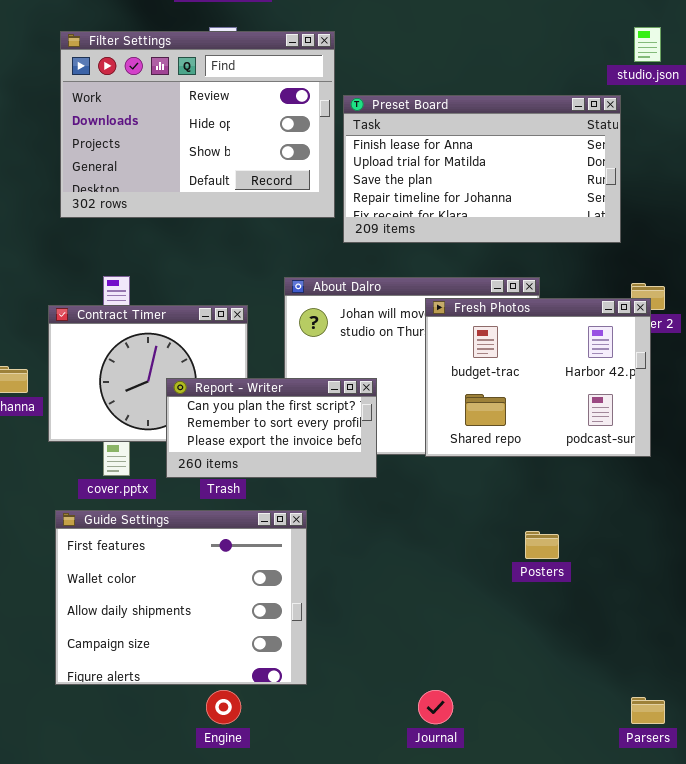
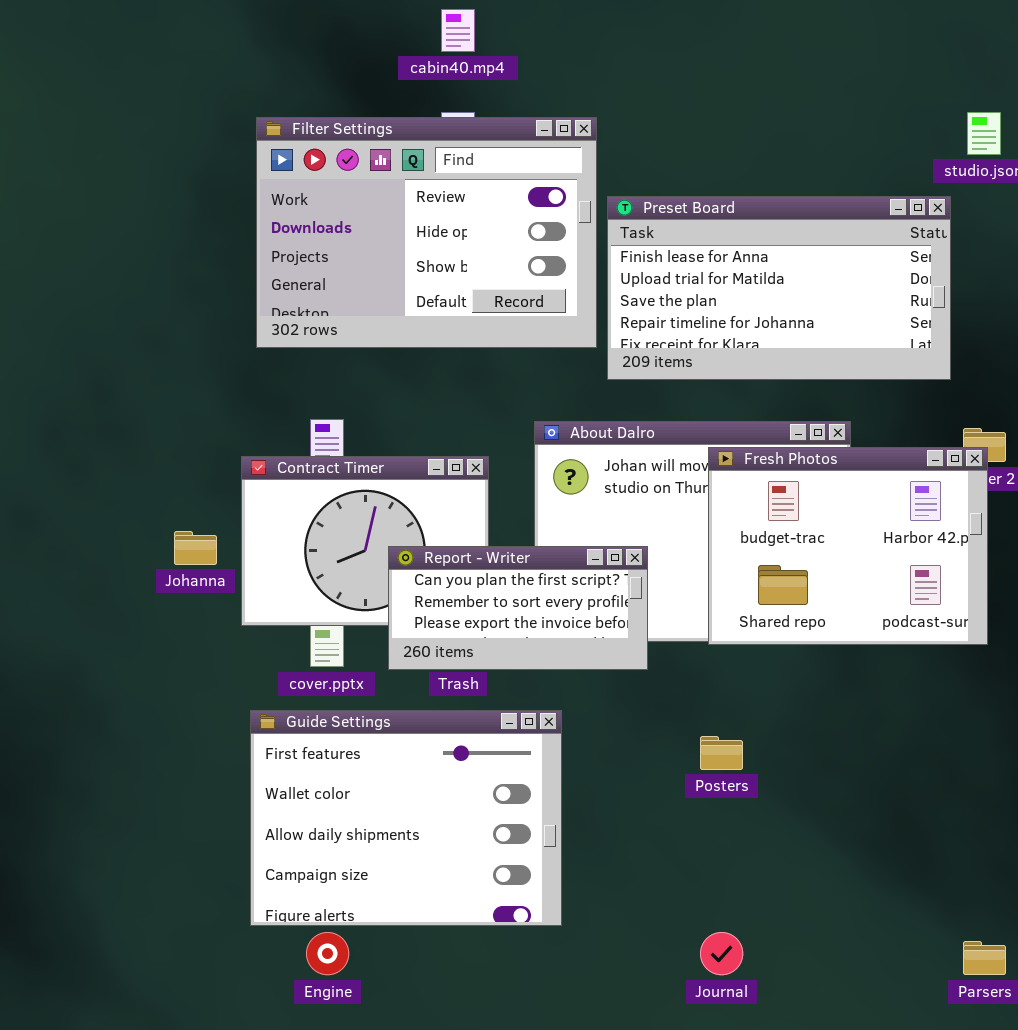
Posters: [525,531,559,559] -> [700,736,743,770], moved
Engine: [206,690,241,724] -> [306,932,349,975], moved

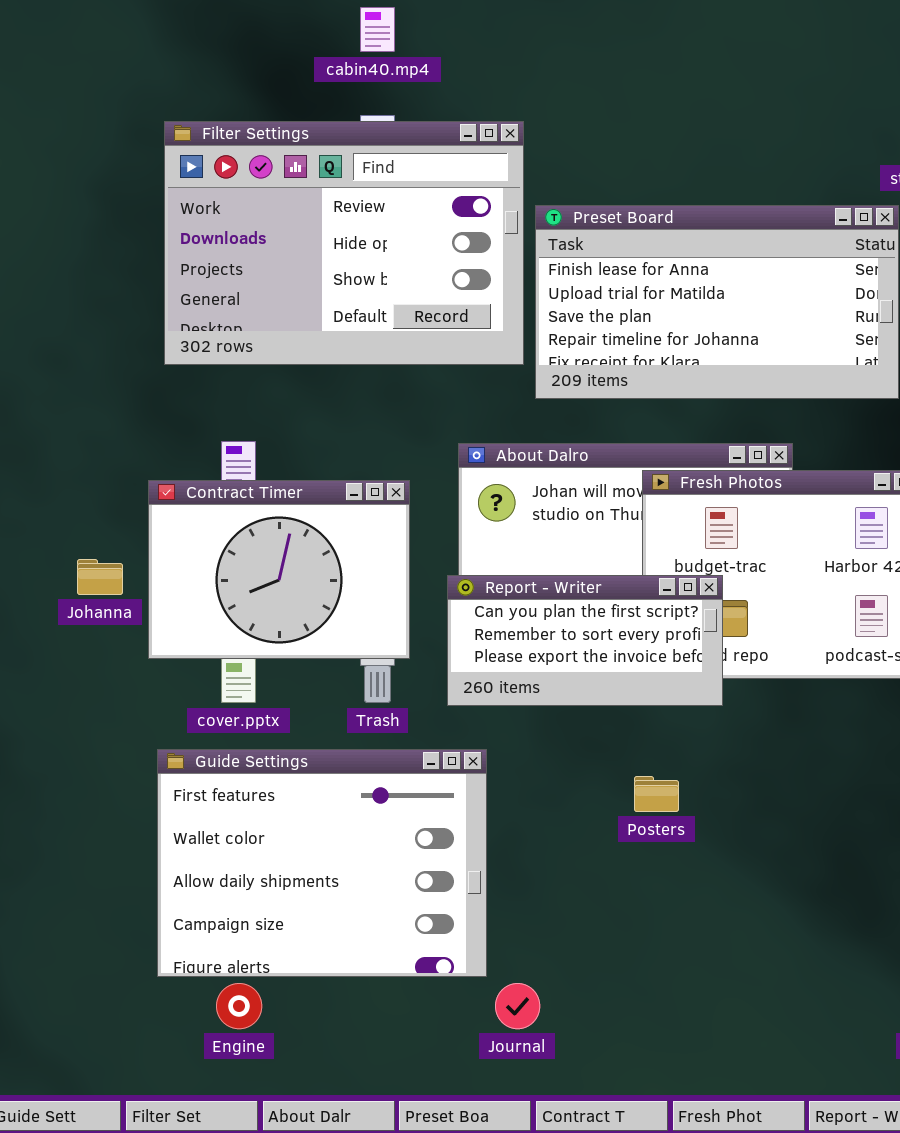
Report - Writer: [388,546,648,670] -> [447,575,723,706], moved
Journal: [700,932,743,975] -> [495,983,540,1029], moved

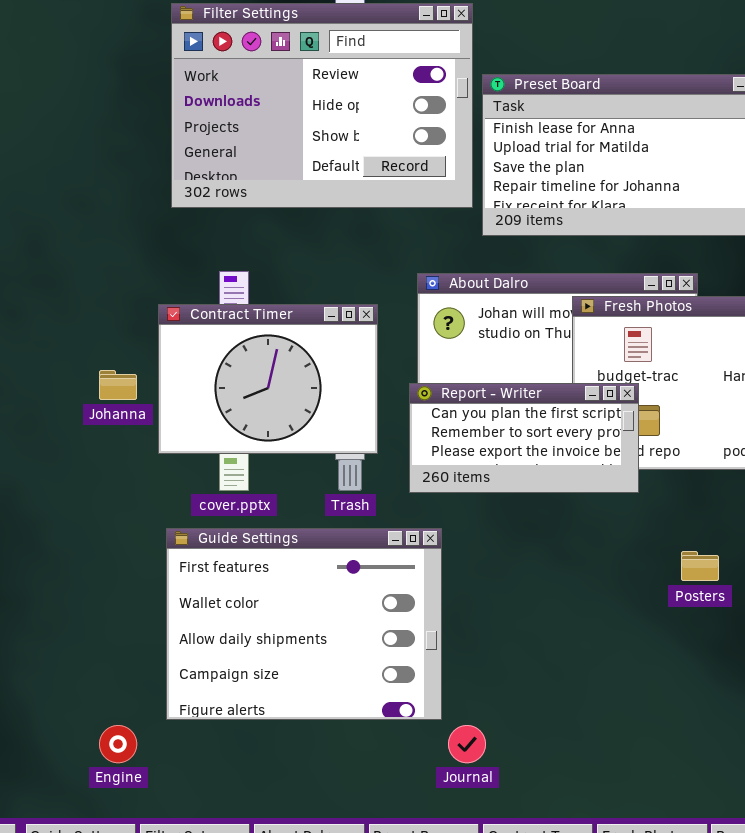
Posters: [634,776,679,812] -> [681,551,719,581], moved
Engine: [216,983,262,1029] -> [99,725,137,763], moved

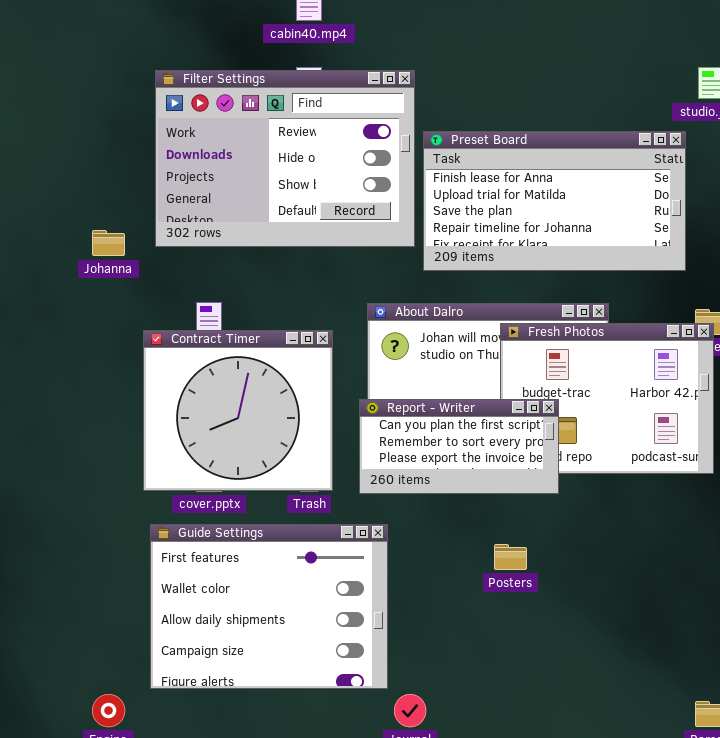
Contract Timer: [158,304,378,454] -> [143,330,333,491], resized
Johanna: [99,370,137,400] -> [92,230,125,256], moved
Posters: [681,551,719,581] -> [494,544,527,570], moved

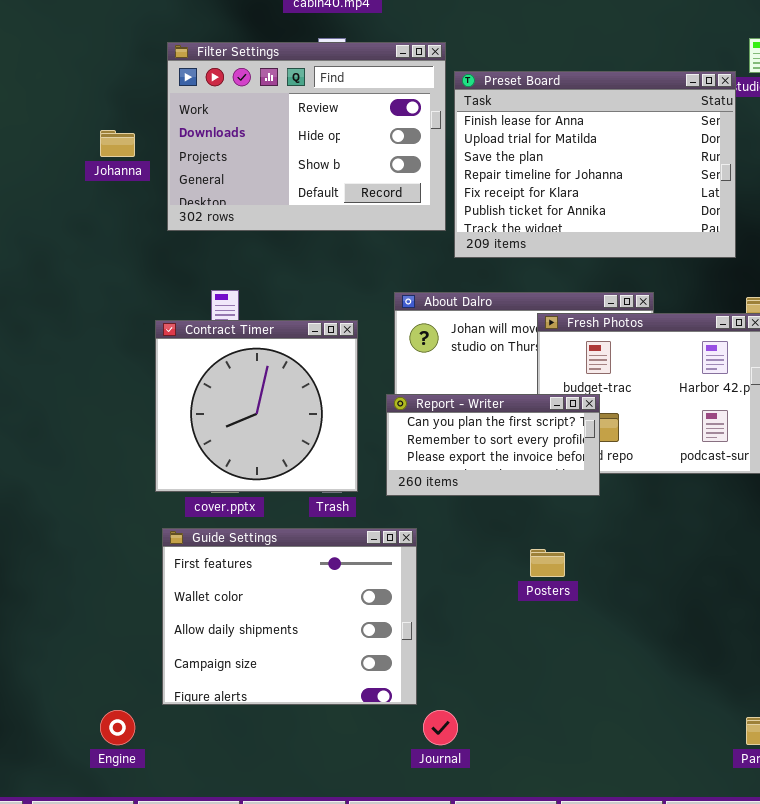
Preset Board: [423,131,686,271] -> [454,71,736,258], resized
Johanna: [92,230,125,256] -> [100,130,135,157], moved

